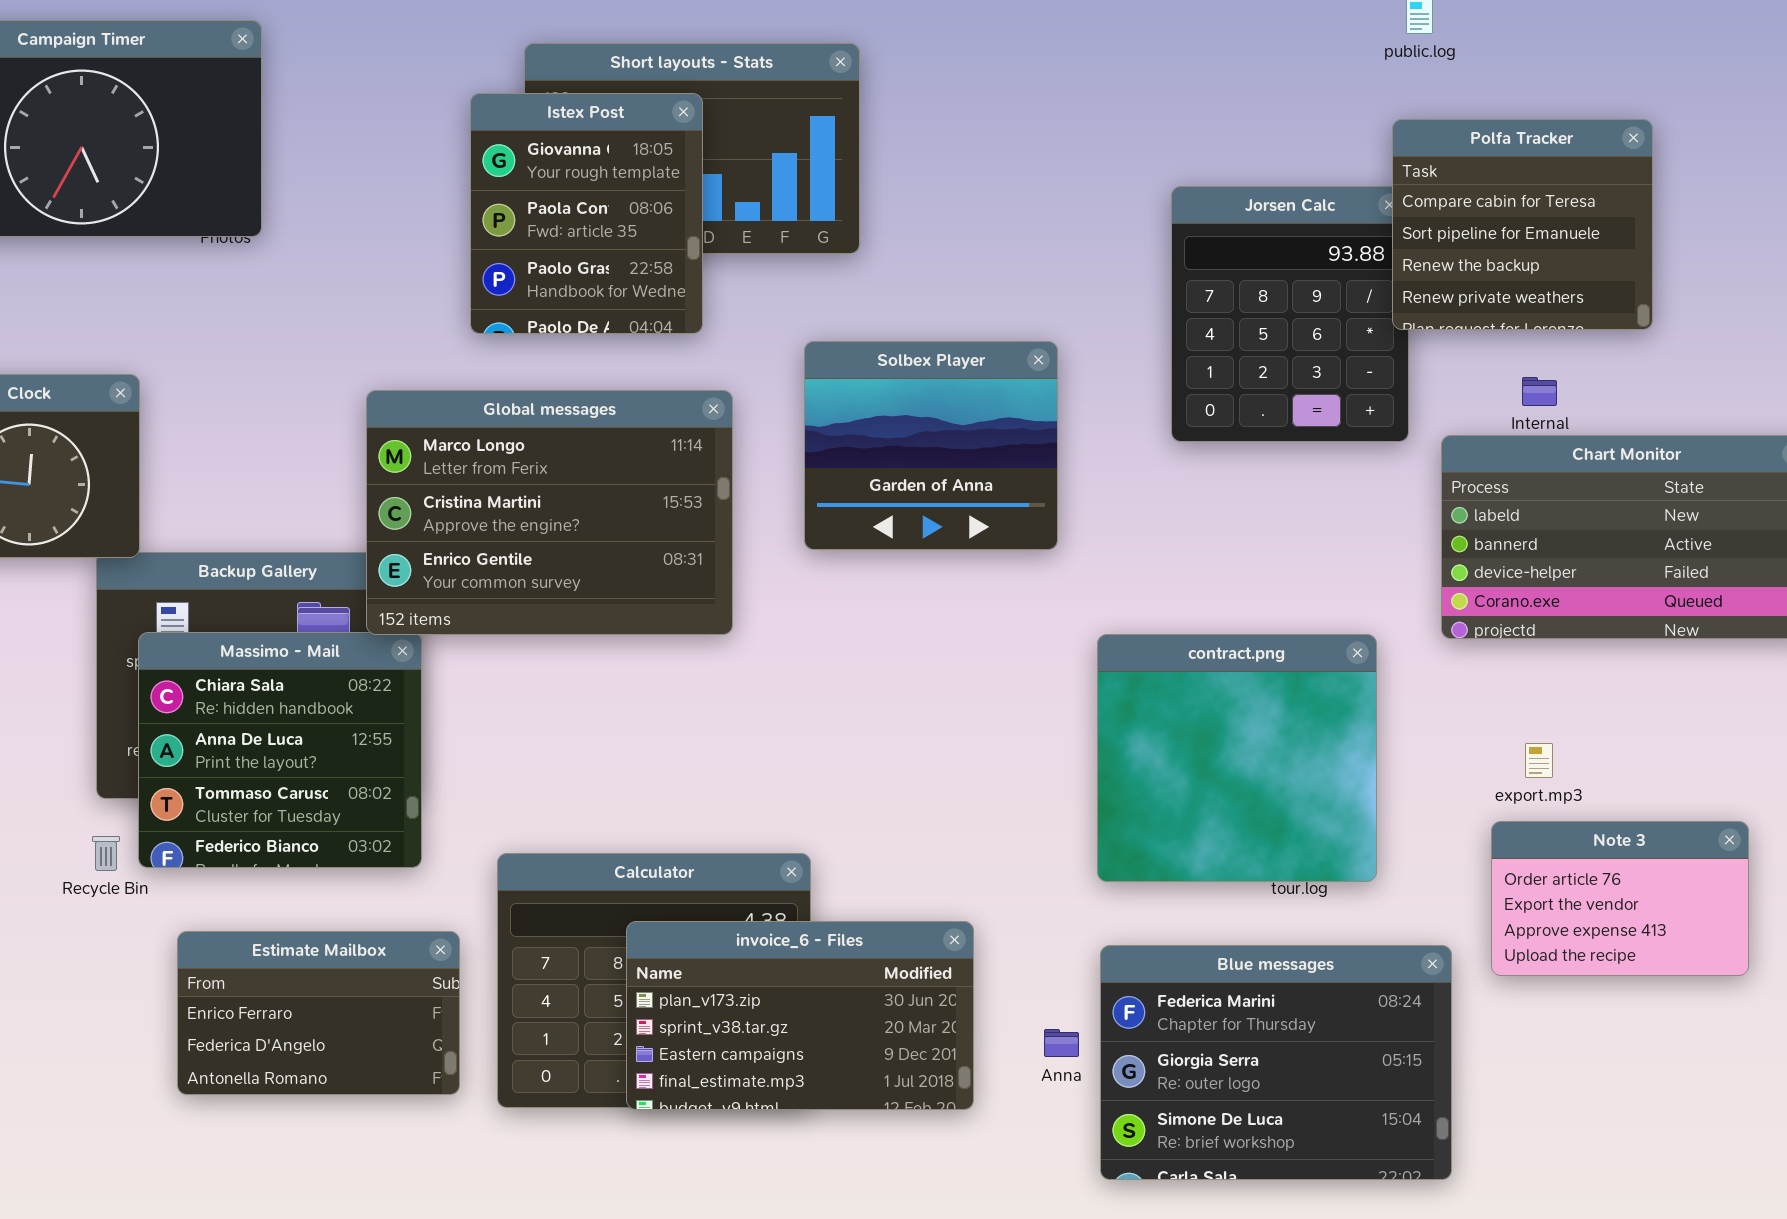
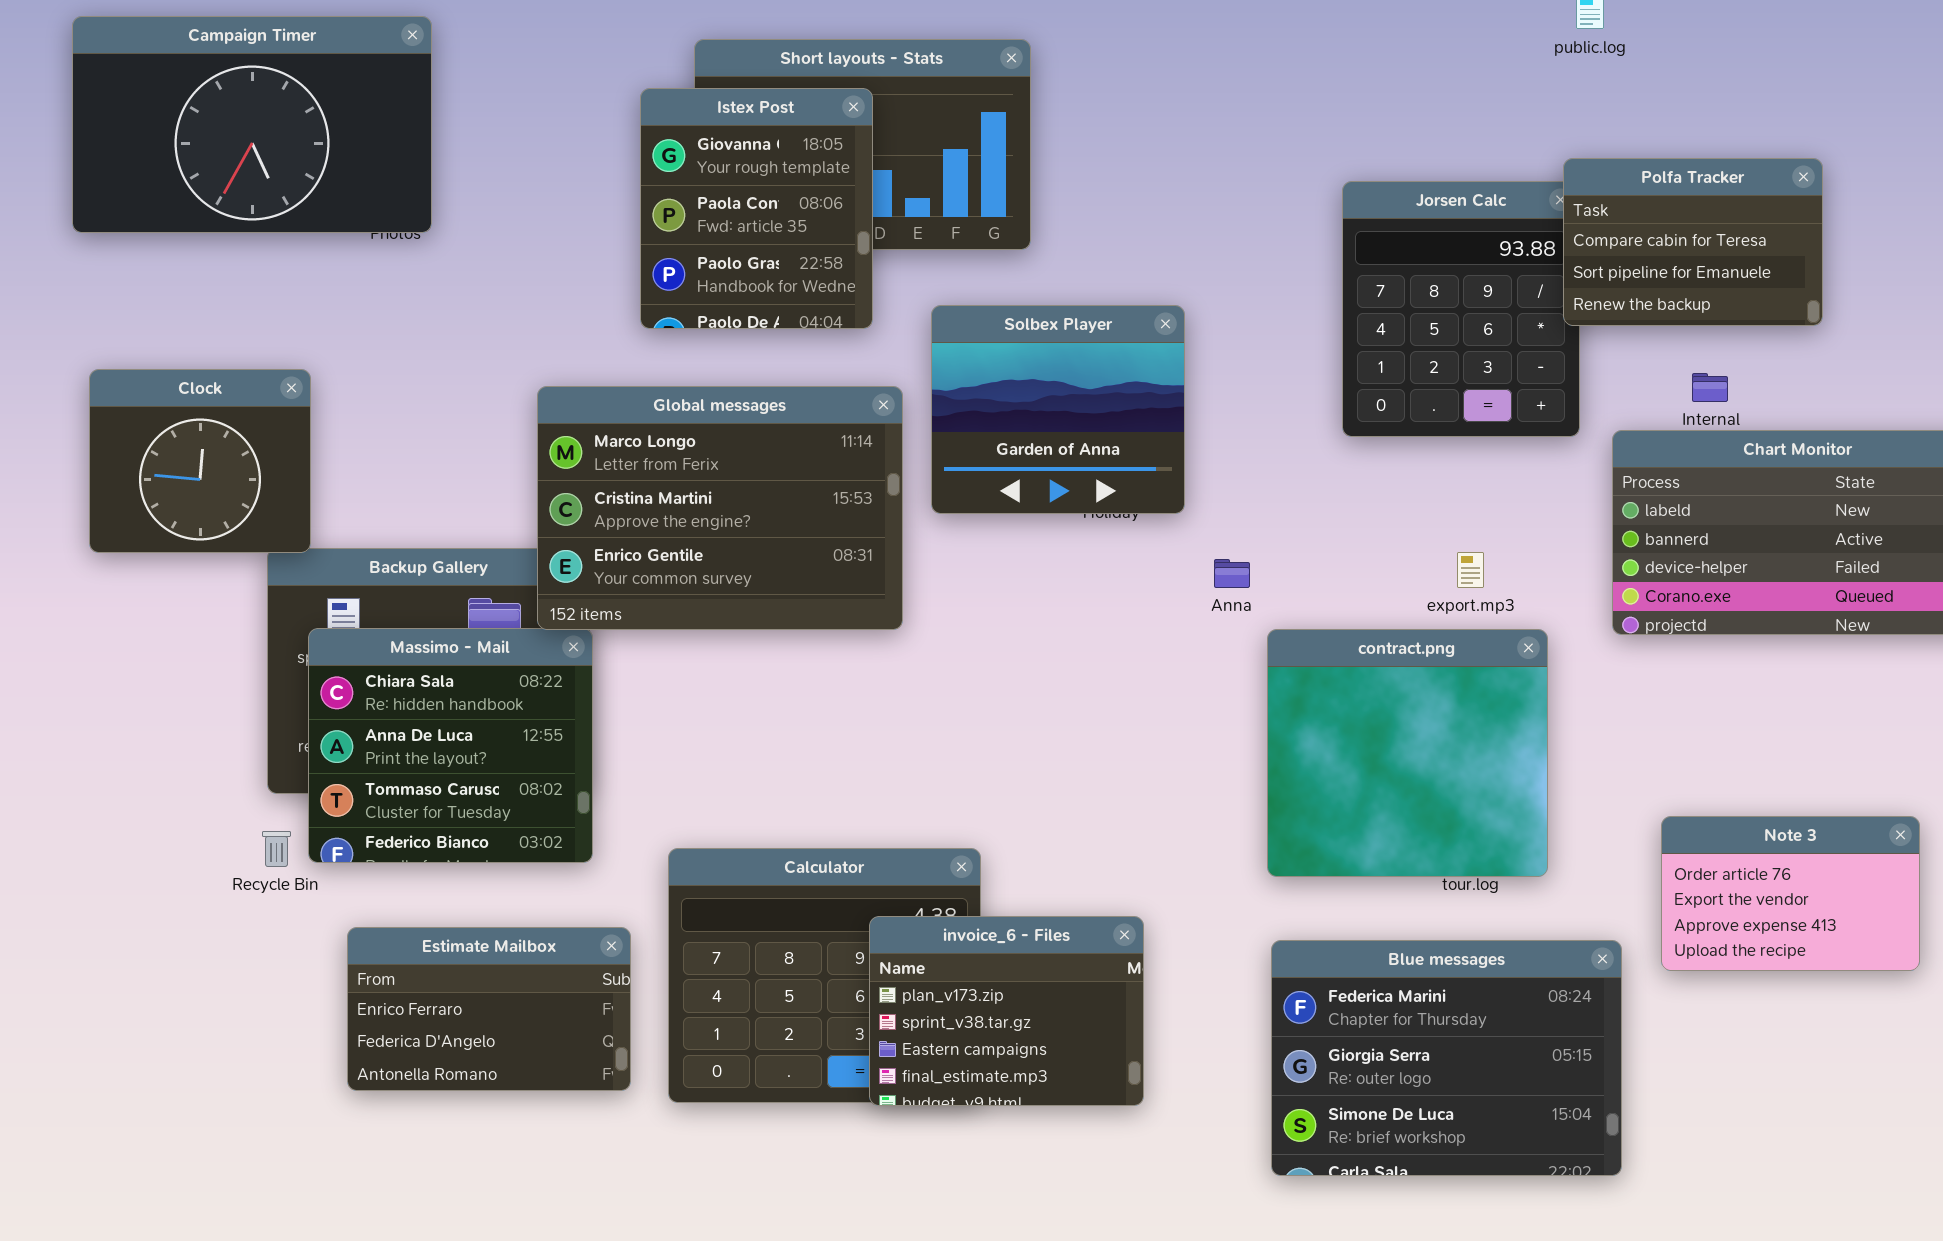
Polfa Tracker: [1392,119,1653,330] -> [1563,158,1823,326], resized
Solbex Player: [804,341,1058,550] -> [931,305,1185,514], moved
export.mp3: [1525,743,1553,778] -> [1457,552,1484,588], moved
invoice_6 - Files: [626,921,974,1110] -> [869,916,1144,1106], resized
Anna: [1044,1029,1079,1057] -> [1214,559,1250,588], moved

